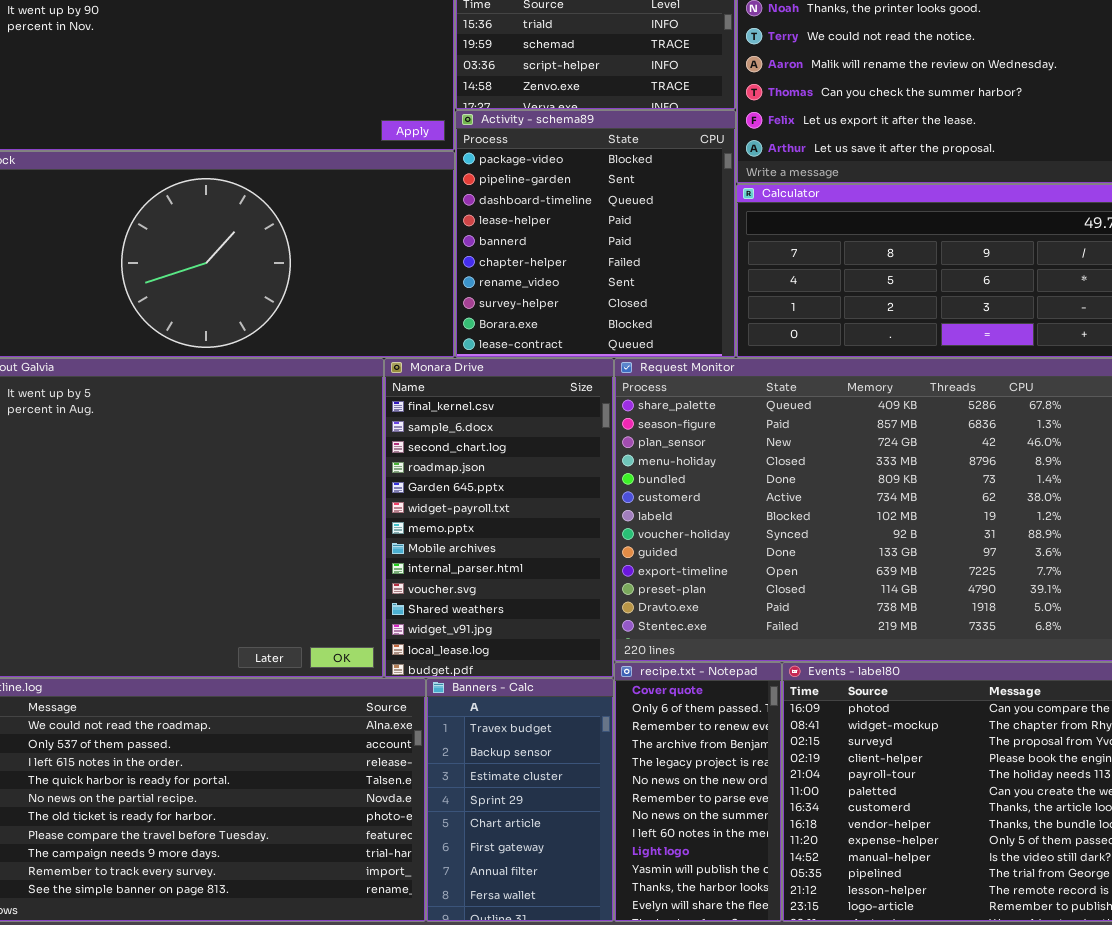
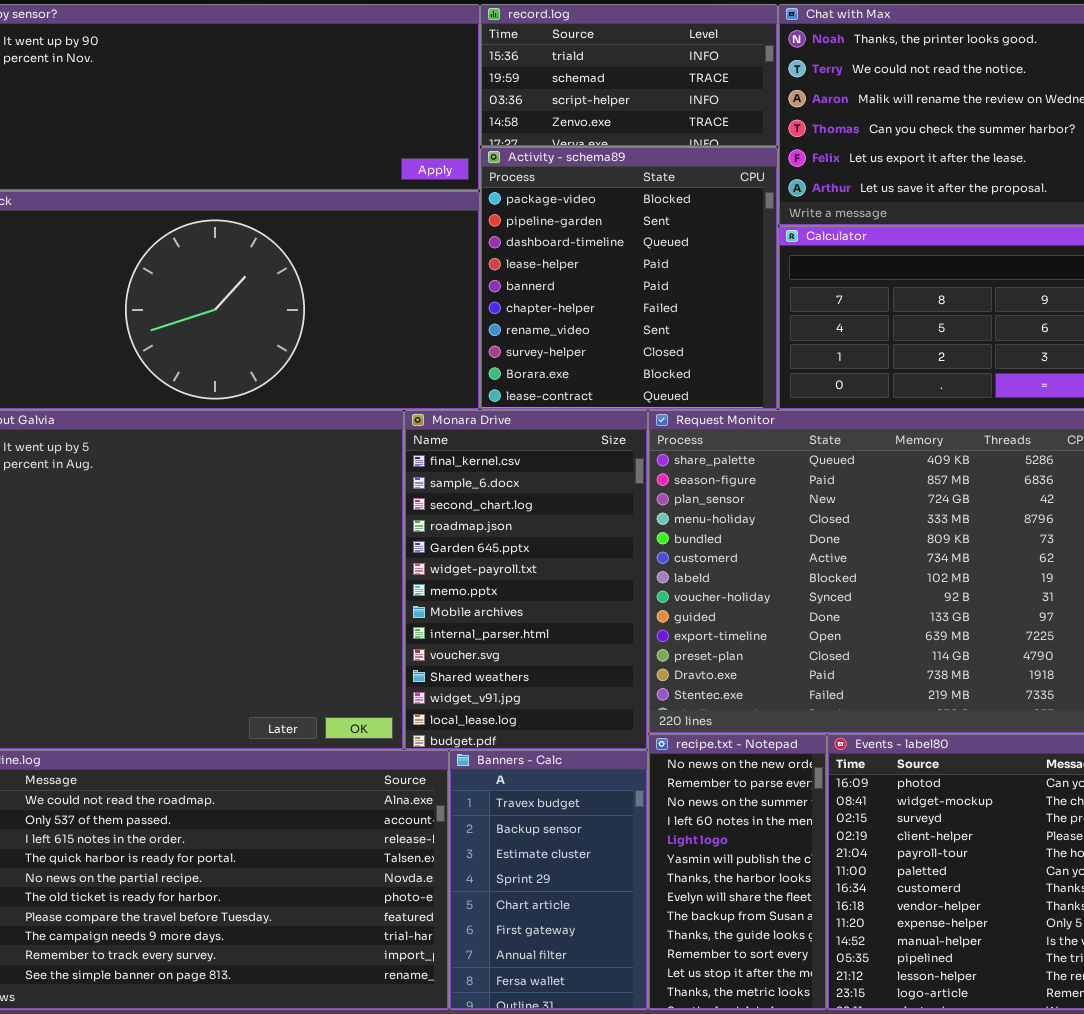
recipe.txt - Notepad: [614,662,782,922] -> [648,734,827,1010], scrolled down 5 rows

